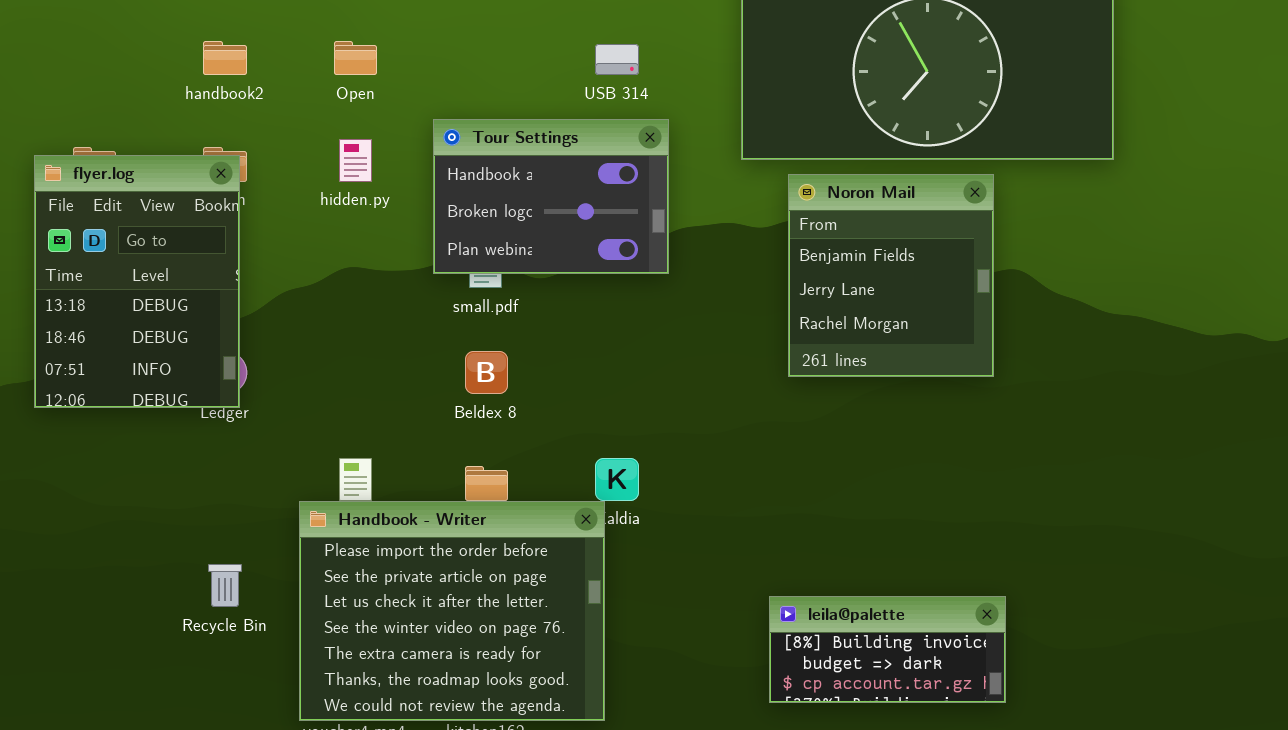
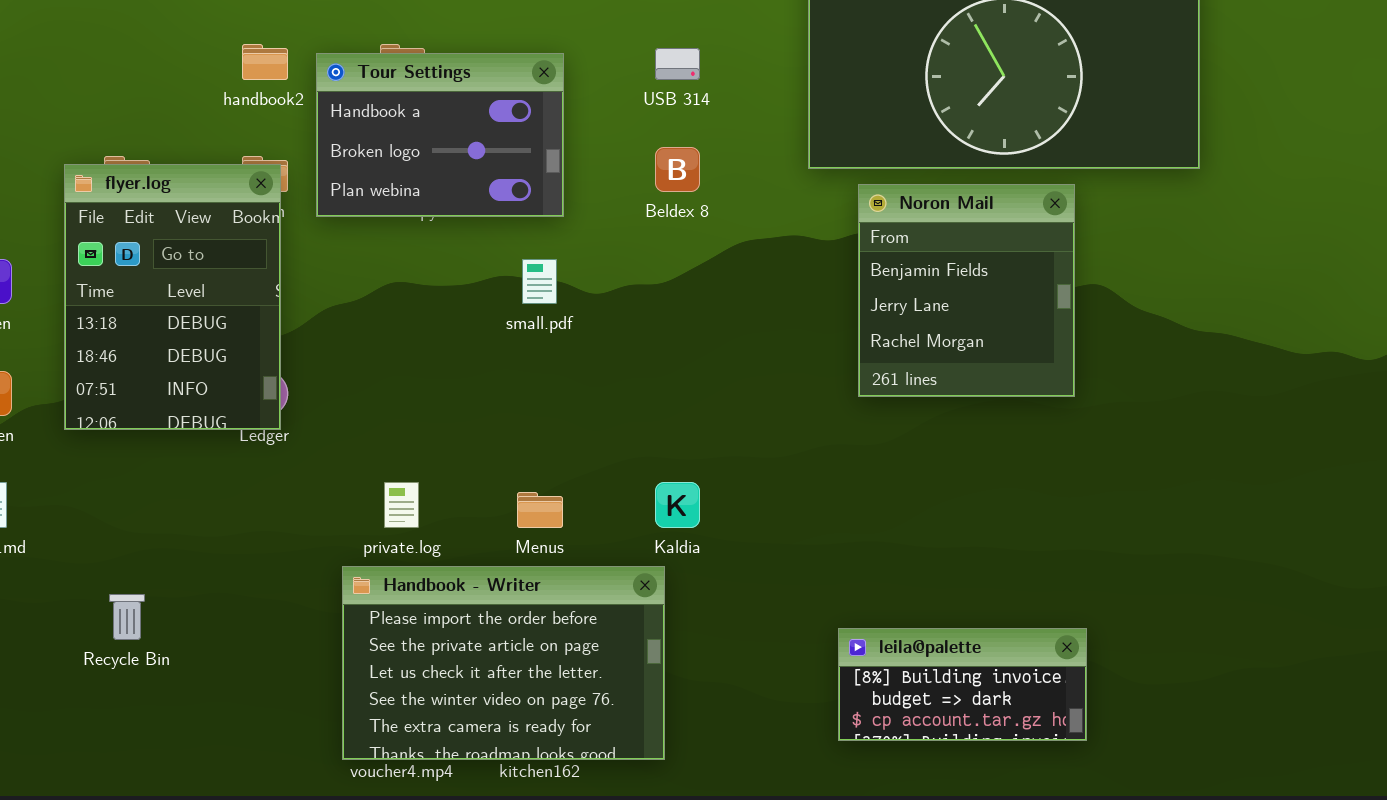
Tour Settings: [433,119,669,274] -> [316,53,564,217], moved
Beldex 8: [465,351,508,394] -> [655,147,700,192], moved
Handbook - Writer: [299,501,605,721] -> [342,566,665,760], resized
Recycle Bin: [208,564,242,607] -> [109,594,145,640], moved

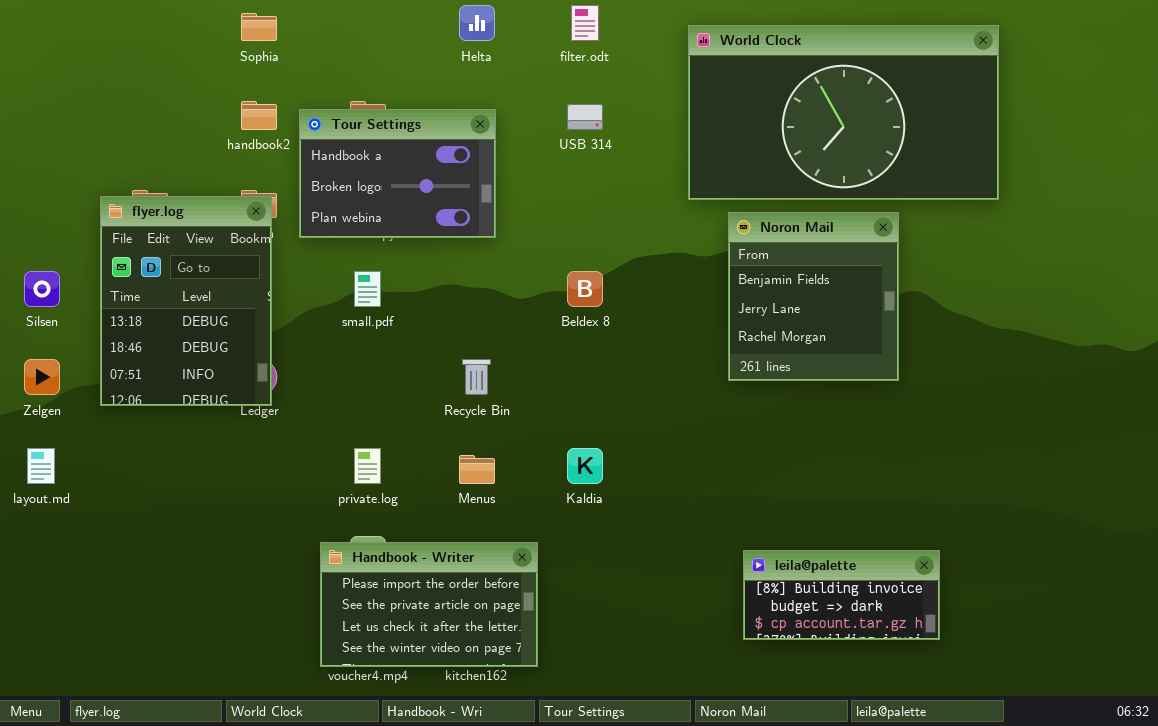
Beldex 8: [655,147,700,192] -> [567,271,603,307], moved
small.pdf: [522,259,557,304] -> [354,271,381,307], moved
Handbook - Writer: [342,566,665,760] -> [320,542,538,667], resized
Recycle Bin: [109,594,145,640] -> [462,359,491,395], moved
leila@palette: [838,628,1087,741] -> [743,550,940,640], moved

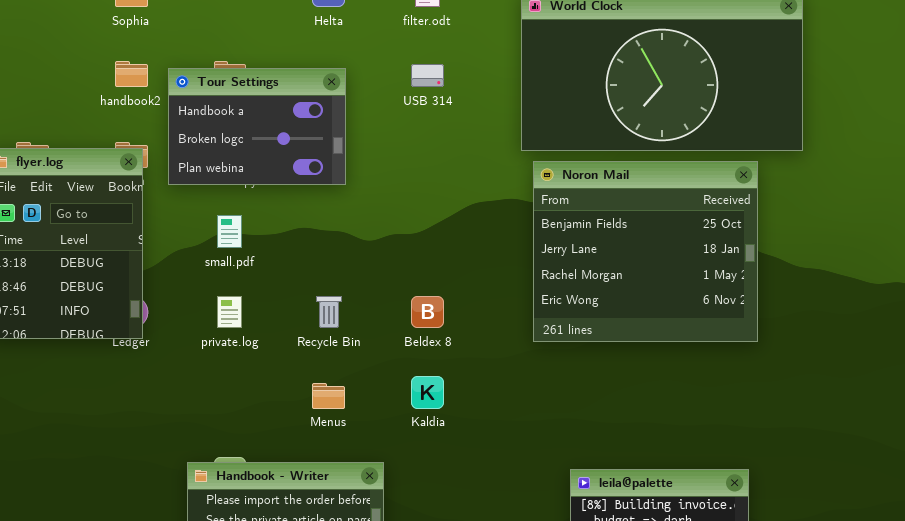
Noron Mail: [728,212,899,381] -> [533,161,758,342], moved, resized
Beldex 8: [567,271,603,307] -> [411,296,444,328], moved
private.log: [354,448,381,484] -> [217,296,242,328], moved

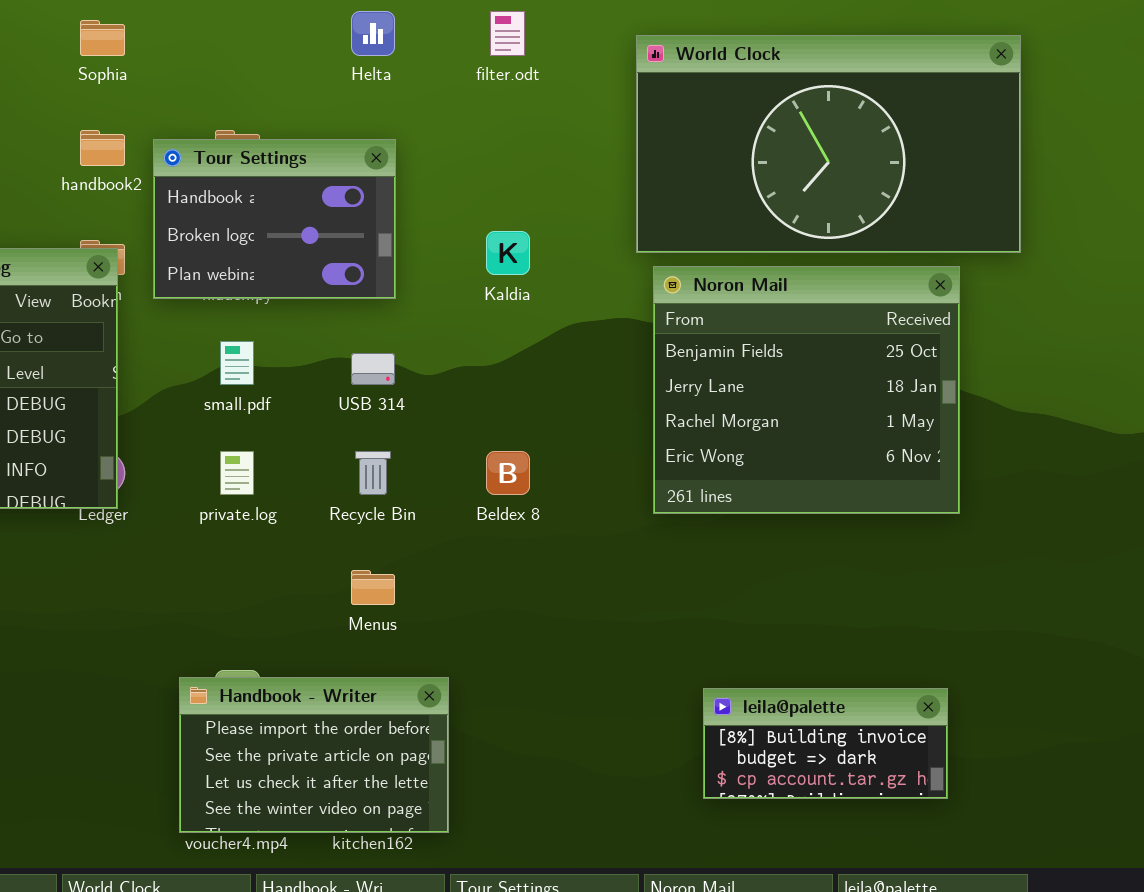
USB 314: [411,64,444,87] -> [351,353,395,385], moved
Kaldia: [411,376,444,409] -> [486,231,530,275], moved

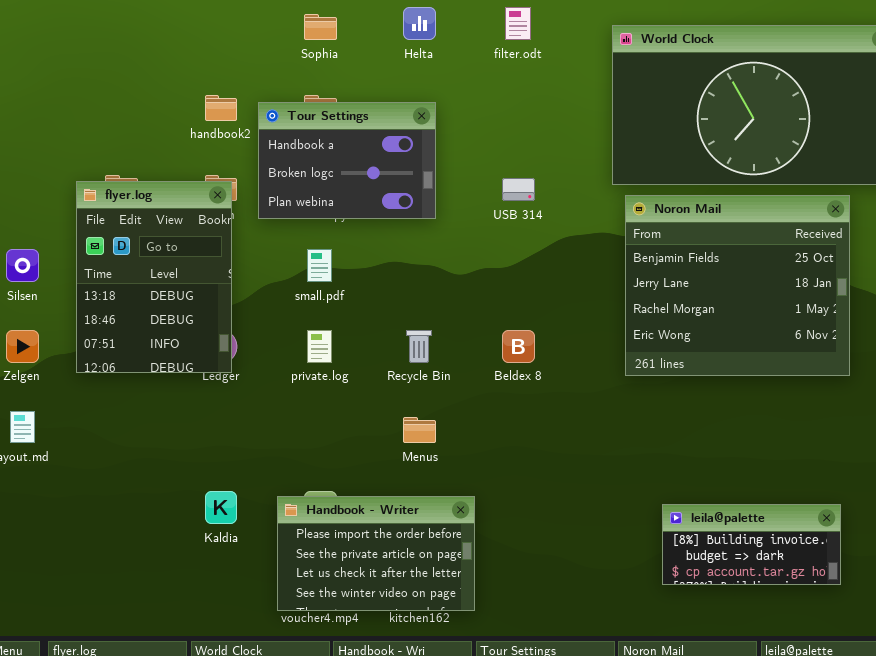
Sophia: [80,20,125,56] -> [304,14,337,40], moved
Kaldia: [486,231,530,275] -> [205,491,237,524], moved
USB 314: [351,353,395,385] -> [502,178,535,201], moved

